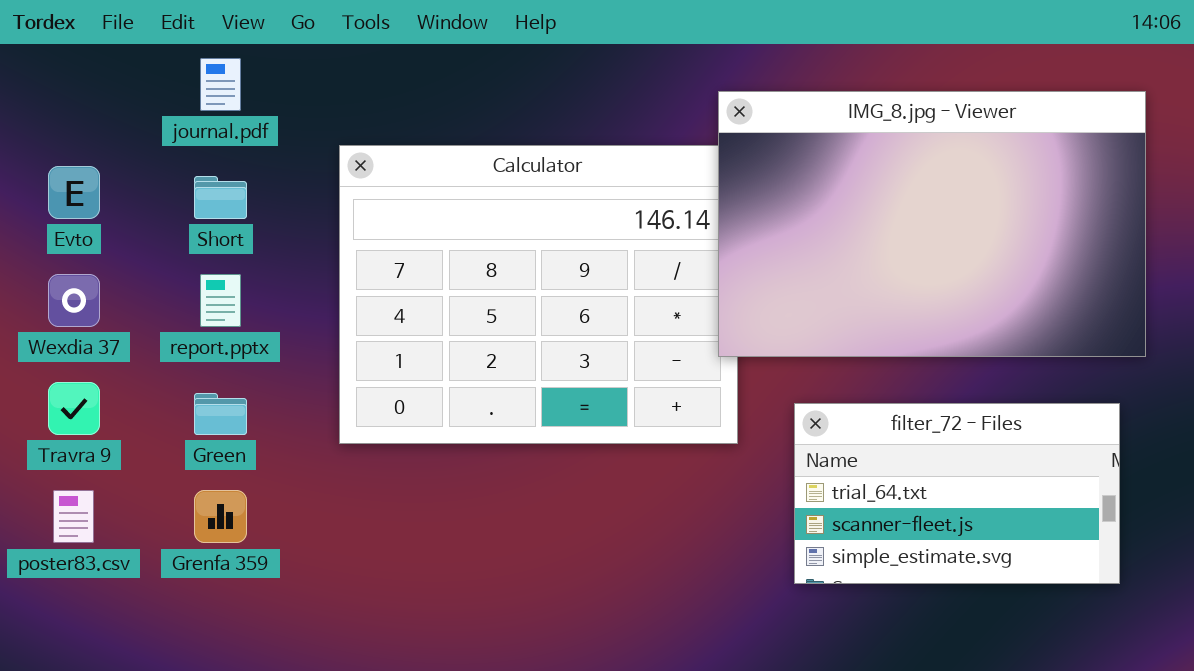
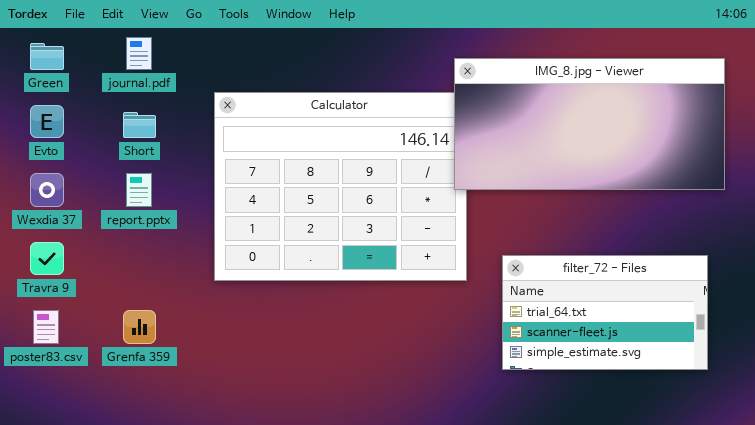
IMG_8.jpg - Viewer: [718,91,1146,357] -> [454,58,725,190], resized
Green: [194,393,247,435] -> [30,43,64,70], moved

